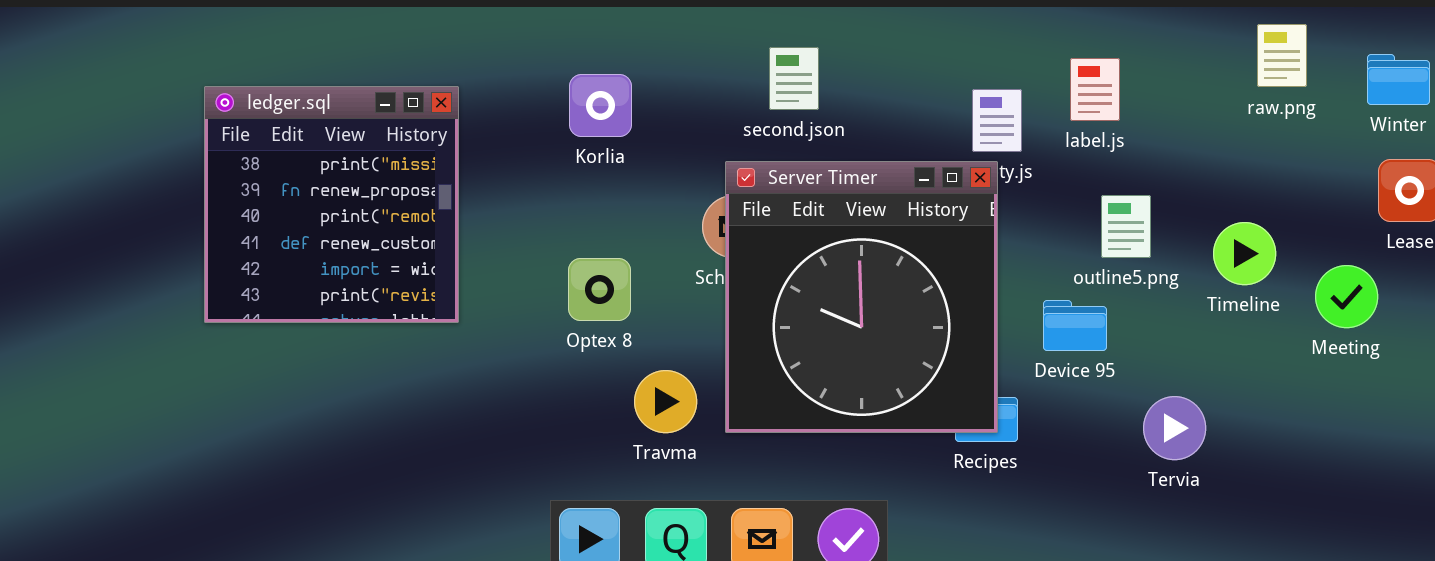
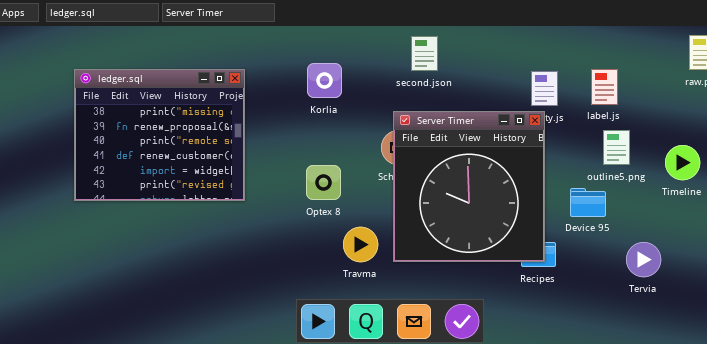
second.json: [769,47,819,110] -> [411,36,438,71], moved
label.js: [1070,58,1120,121] -> [591,69,618,105], moved
ledger.sql: [204,86,459,323] -> [74,69,245,201], resized

